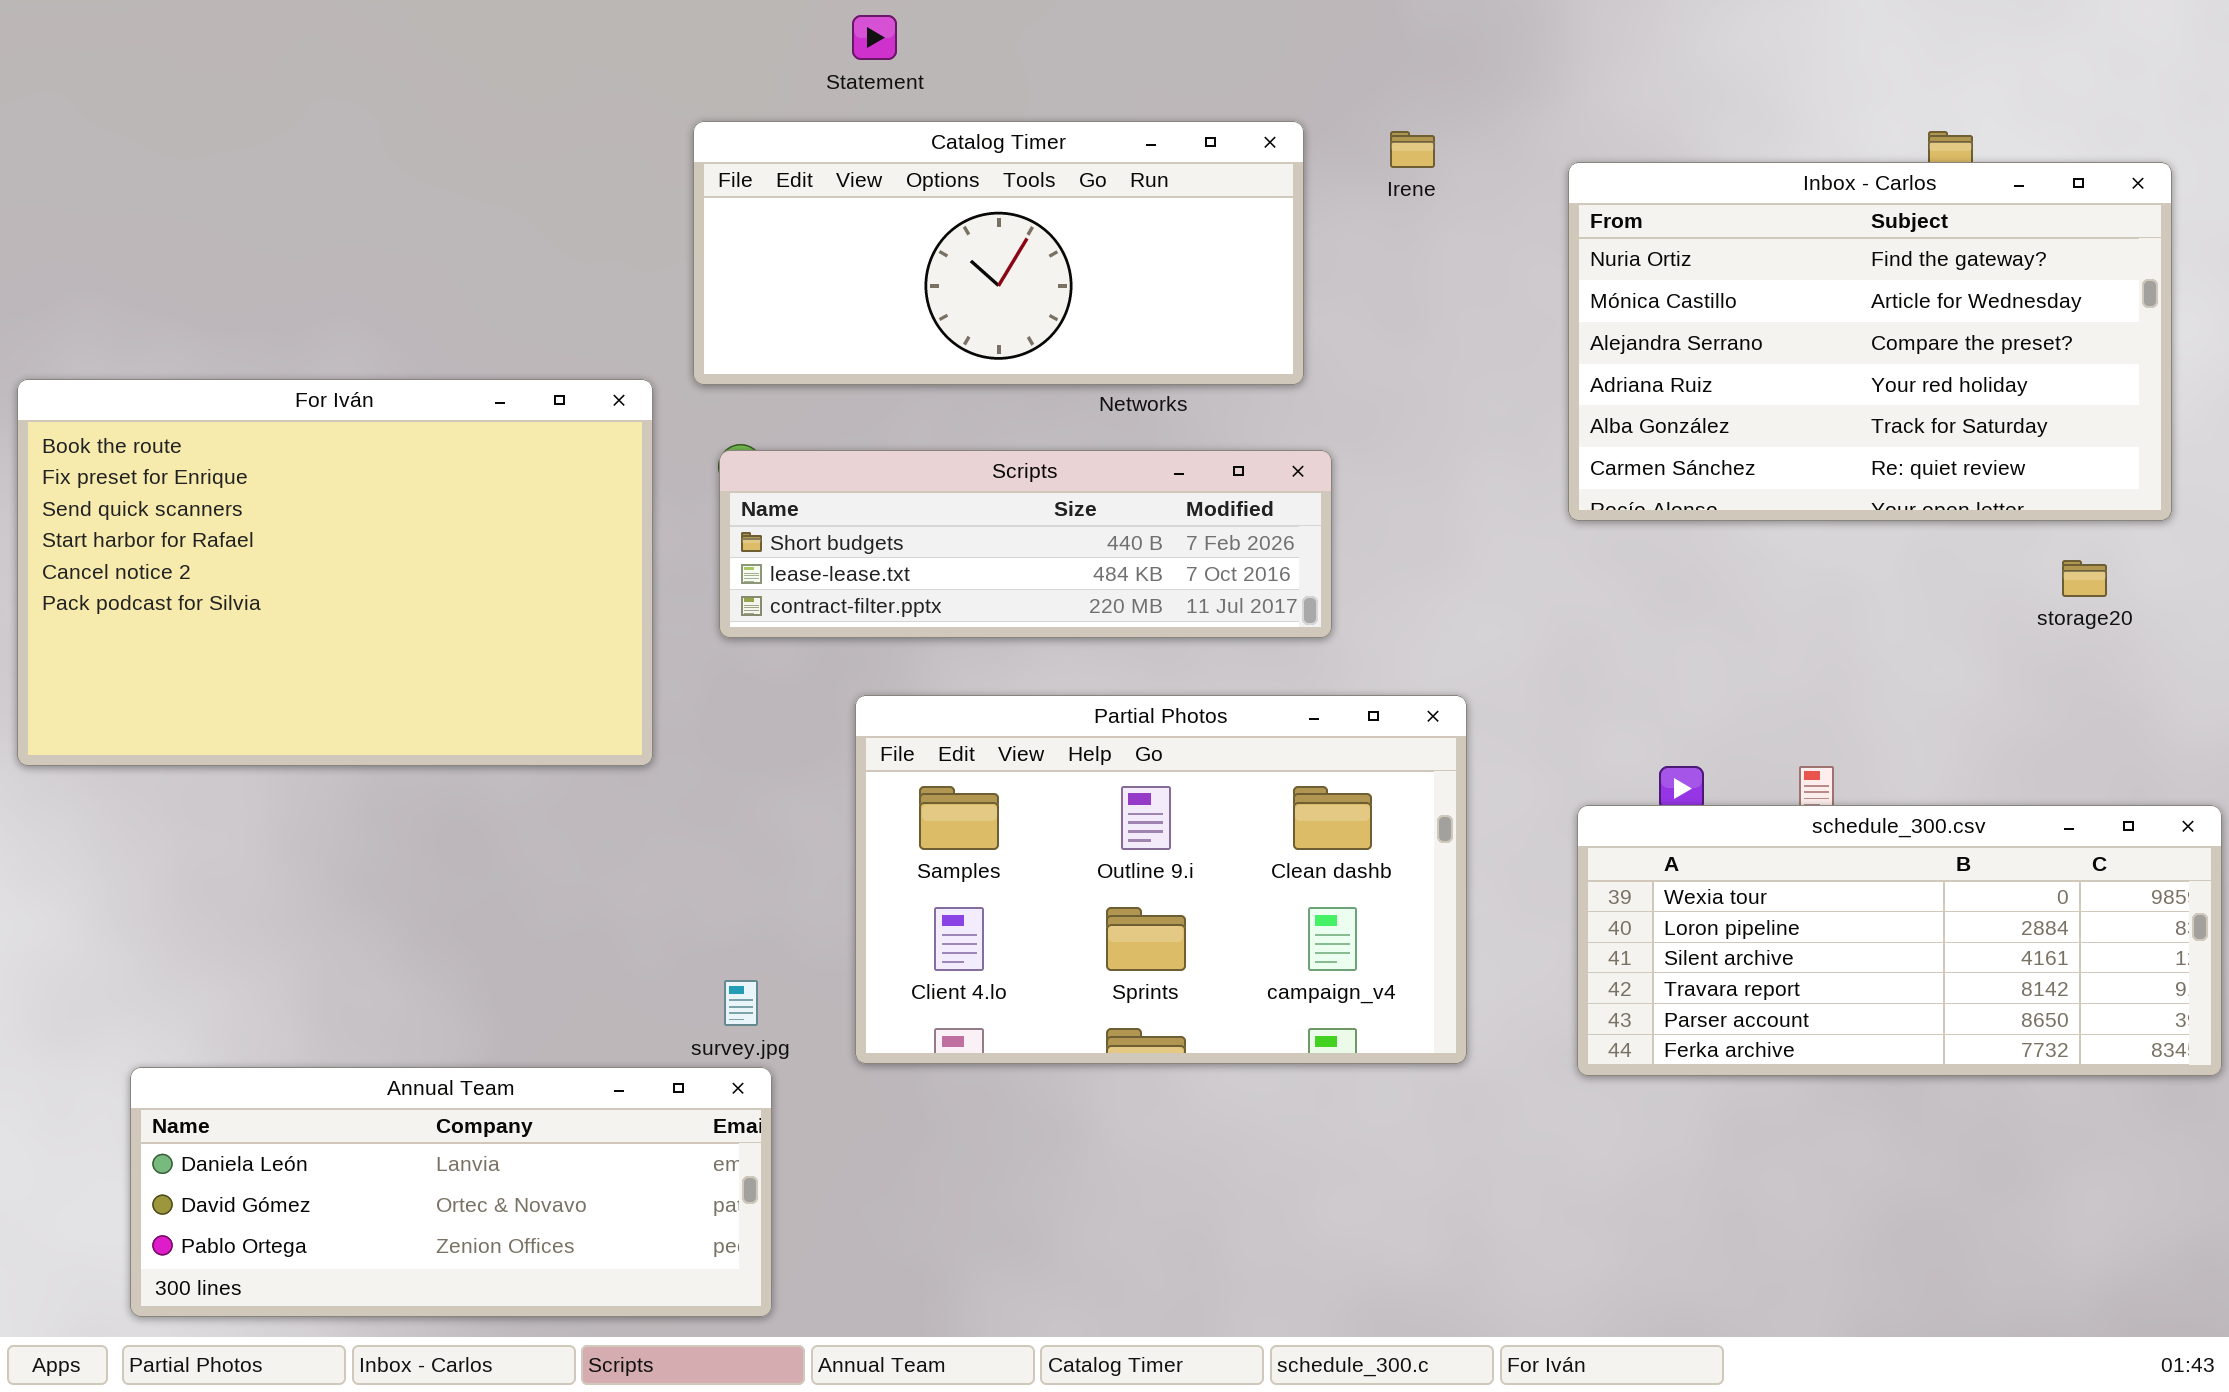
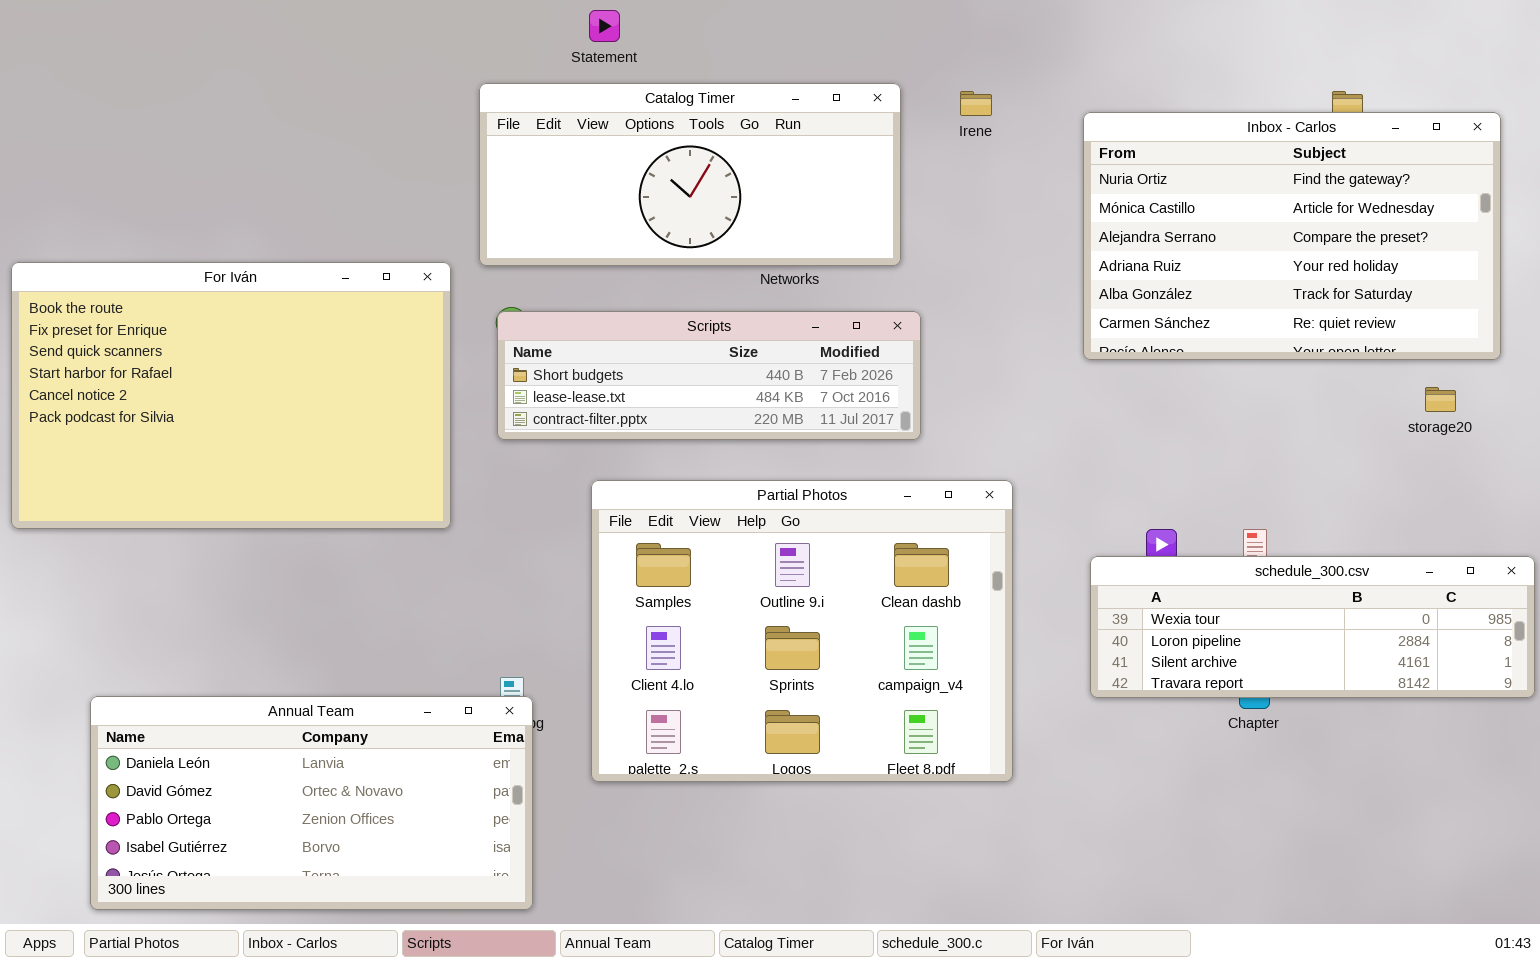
Partial Photos: [855,695,1467,1064] -> [591,480,1013,782], resized
schedule_300.csv: [1577,805,2222,1076] -> [1090,556,1535,698], resized
Annual Team: [130,1067,772,1317] -> [90,696,533,910], resized

